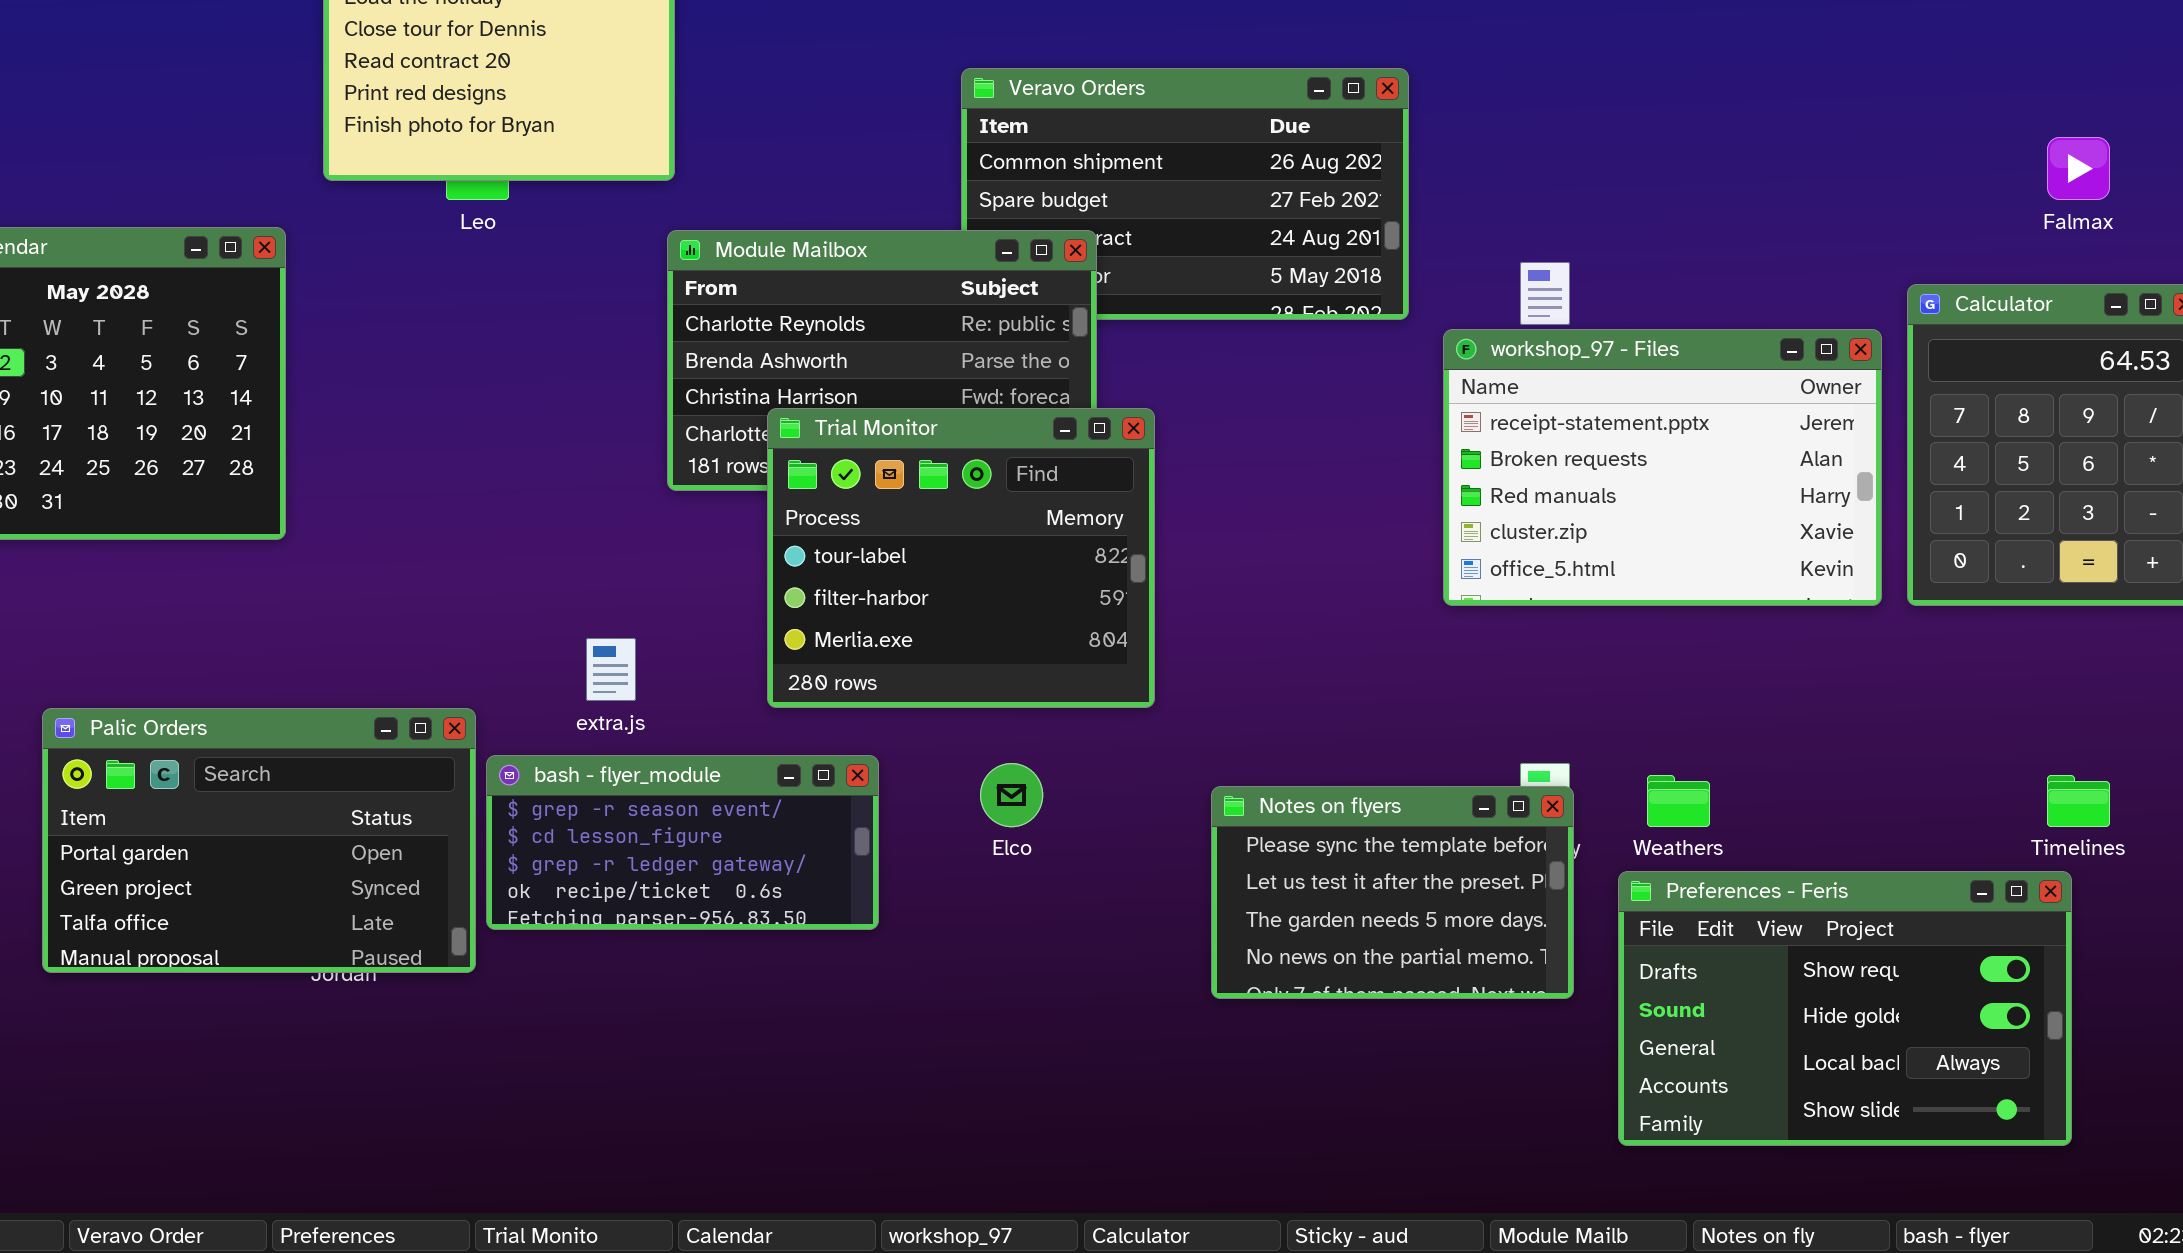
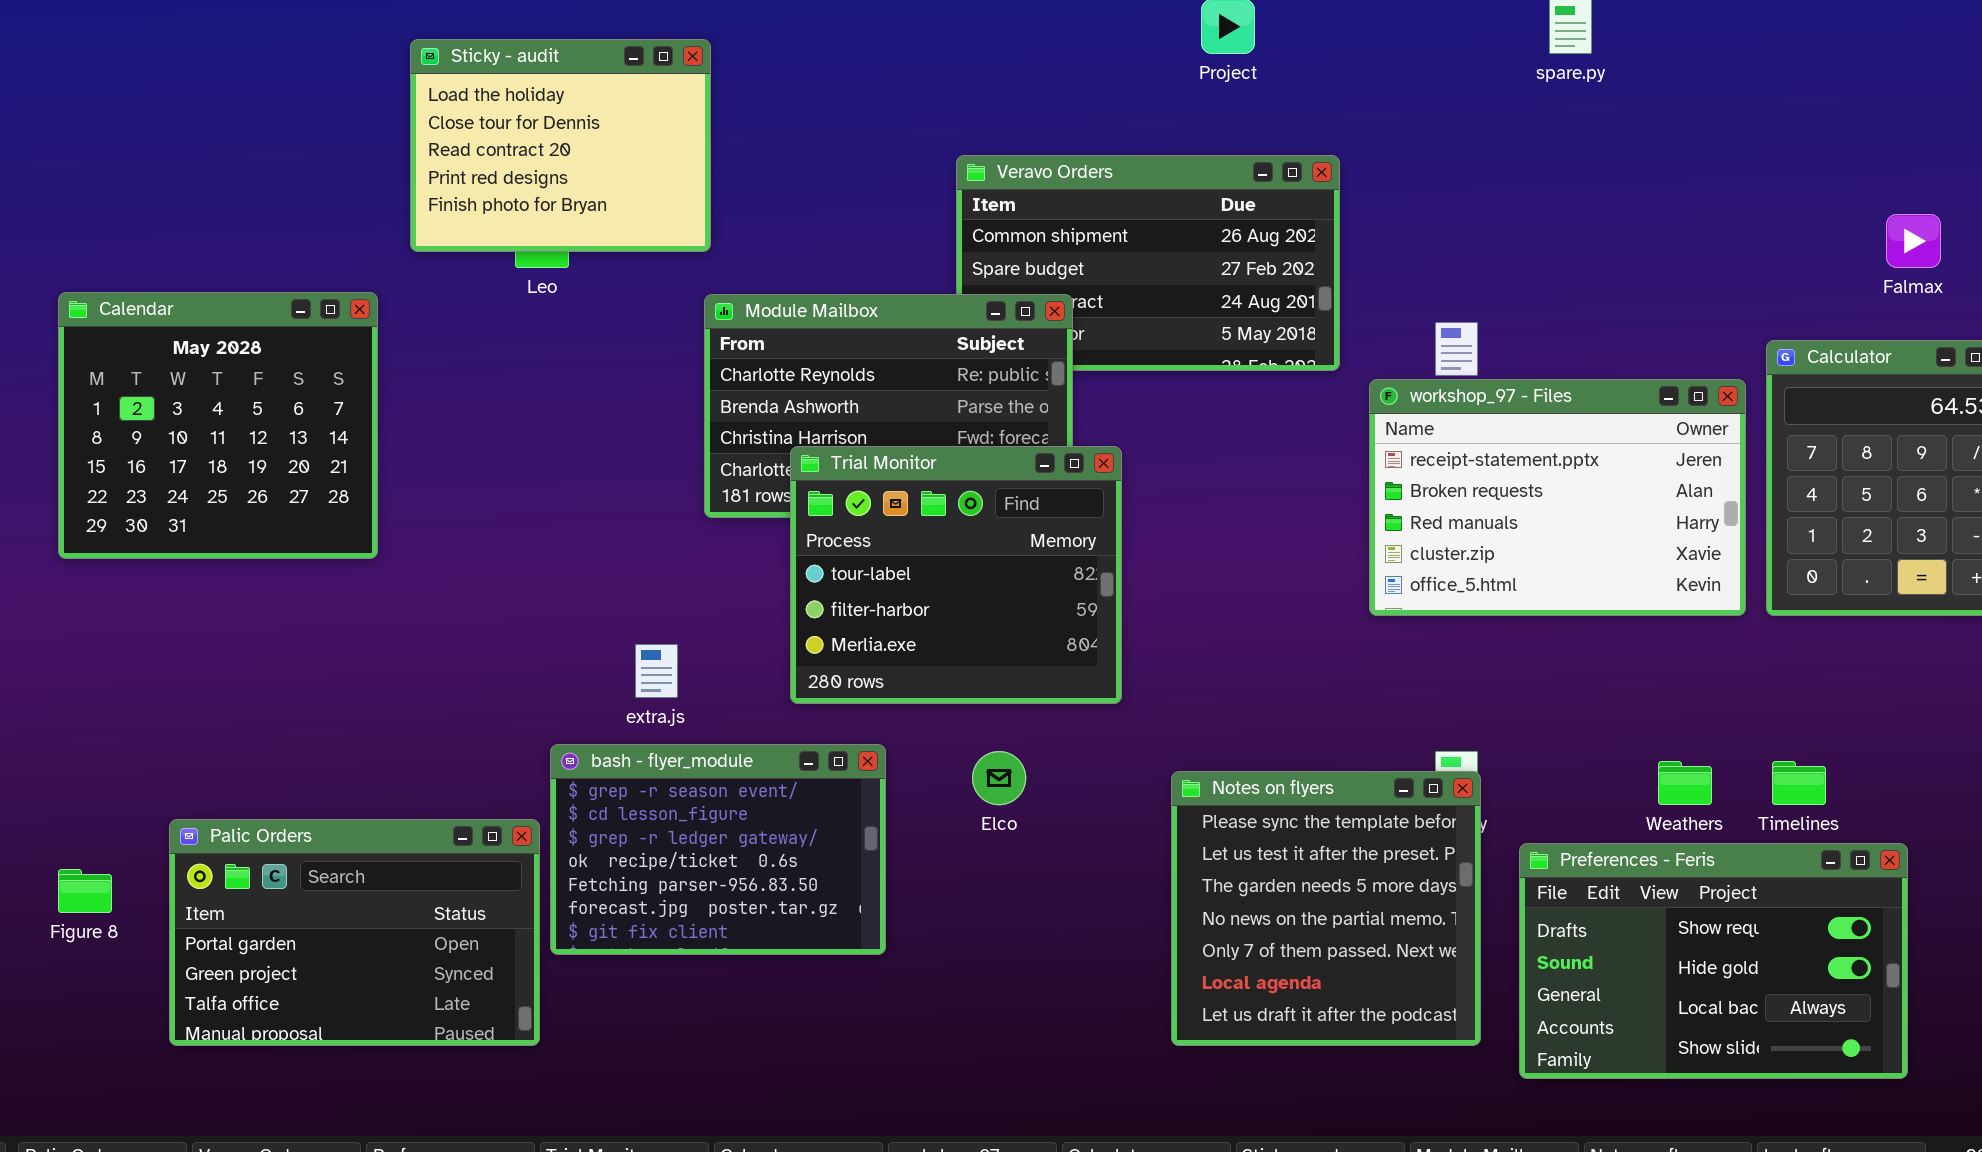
Palic Orders: [42,708,476,973] -> [169,819,540,1046], moved
bash - flyer_module: [486,755,879,930] -> [550,744,886,955], resized
Weathers: [1647,775,1710,827] -> [1658,761,1712,805], moved
Timelines: [2047,775,2110,827] -> [1772,761,1826,805], moved
Notes on flyers: [1211,786,1574,999] -> [1171,771,1481,1046], resized

